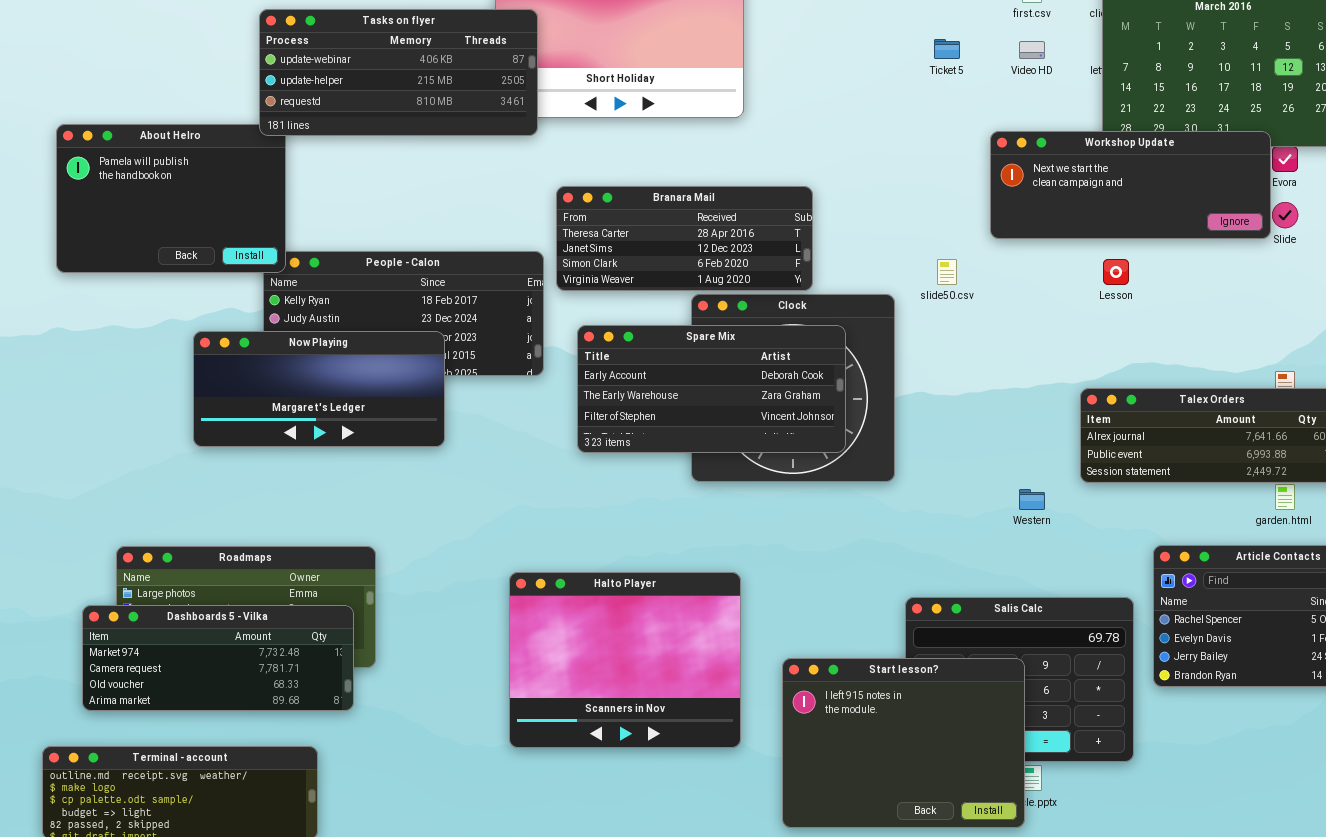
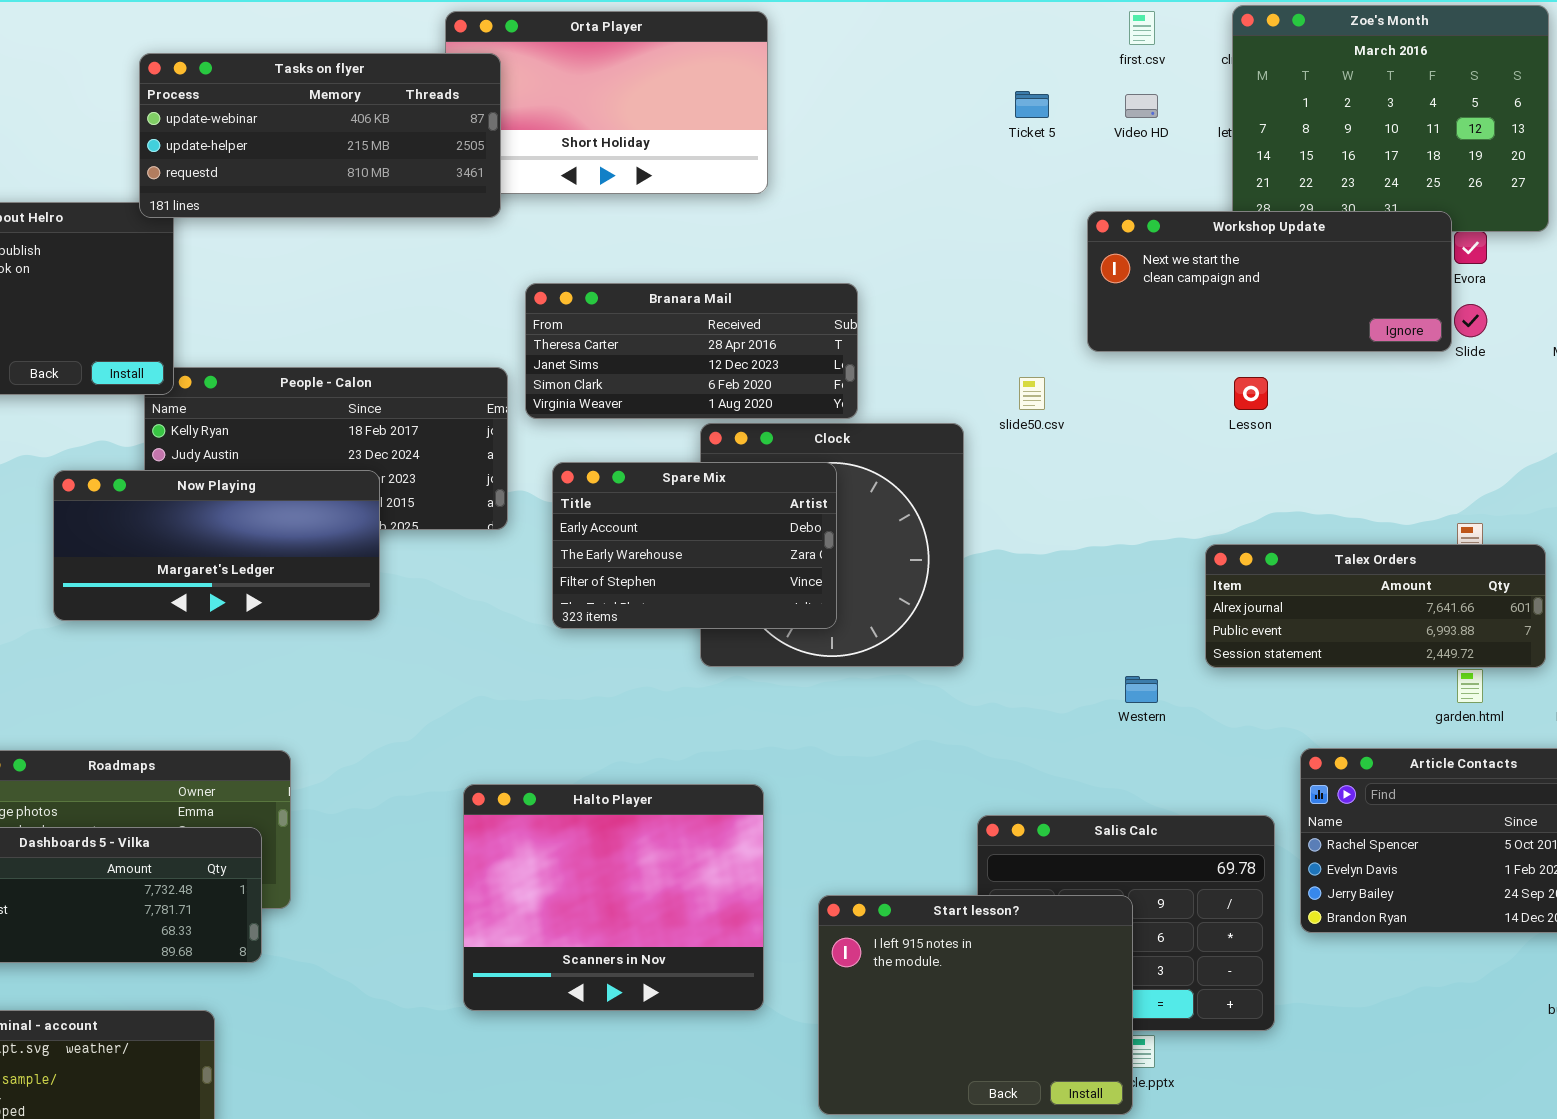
Spare Mix: [577,325,846,453] -> [552,462,837,629], resized

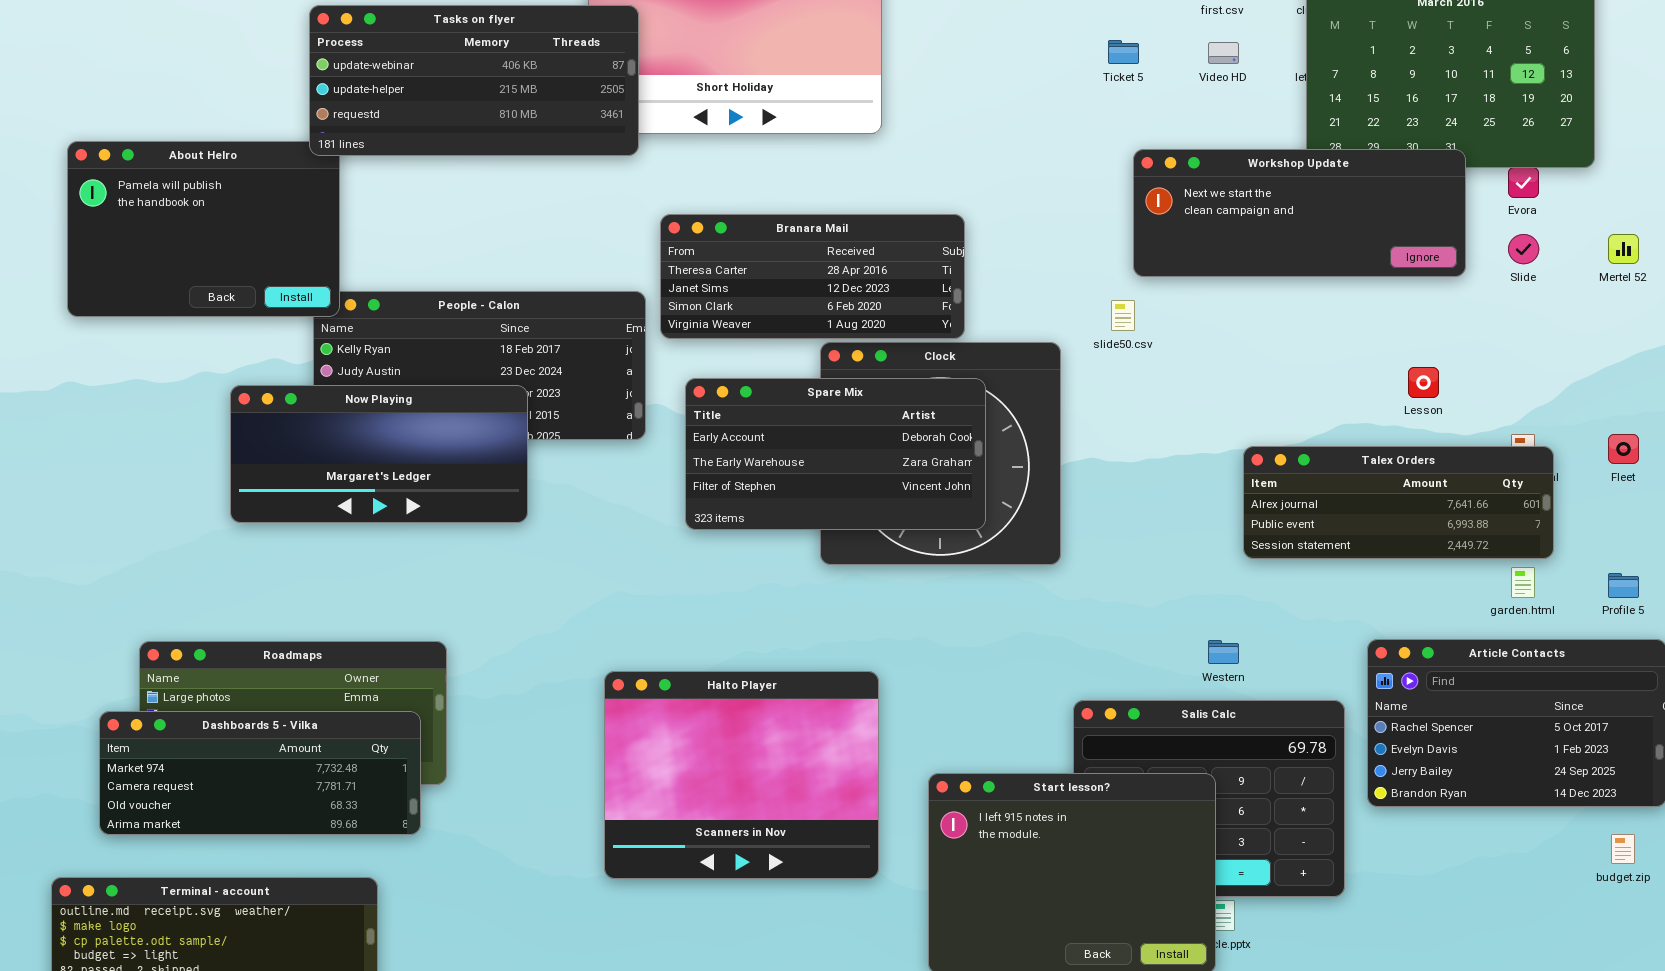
Workshop Update: [1087,211,1452,352] -> [1133,149,1466,277], moved
Lesson: [1234,377,1268,410] -> [1408,367,1439,398], moved
Spare Mix: [552,462,837,629] -> [685,378,986,530], resized
Talex Orders: [1205,544,1546,668] -> [1243,446,1554,559], moved
Western: [1125,676,1158,703] -> [1208,640,1239,664], moved

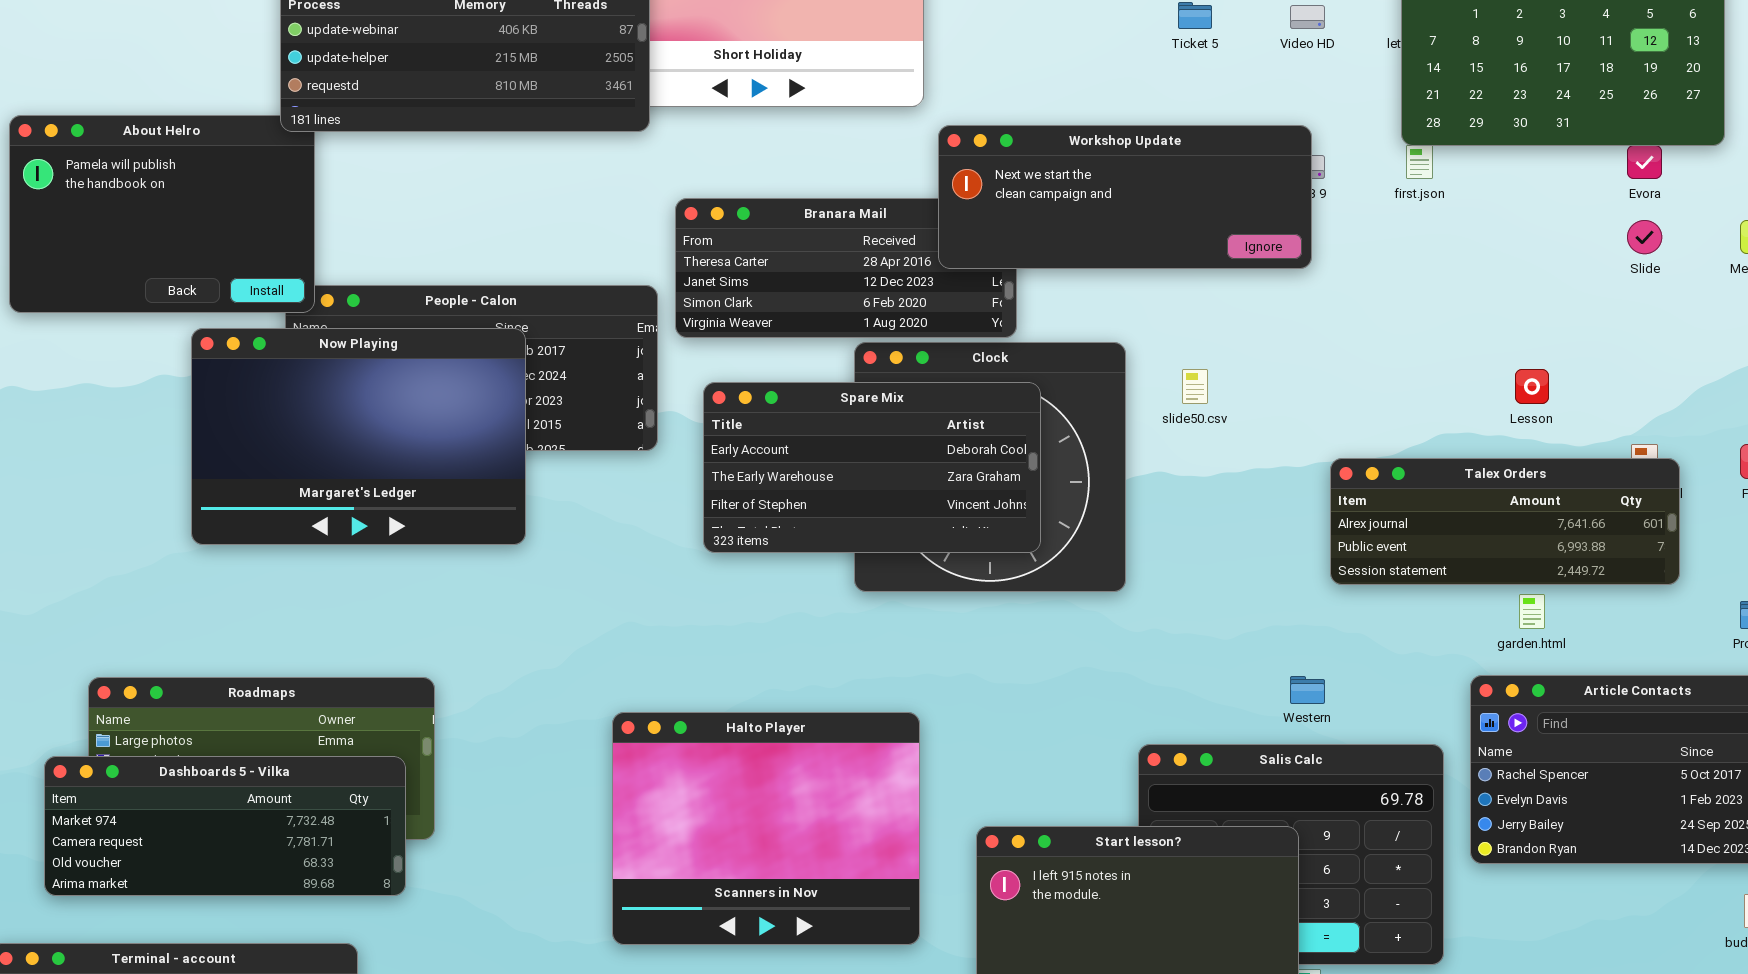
Workshop Update: [1133,149,1466,277] -> [938,125,1312,269], moved
slide50.csv: [1111,300,1135,331] -> [1182,369,1208,404], moved
Now Playing: [230,385,528,523] -> [191,328,526,545], resized
garden.html: [1511,567,1535,598] -> [1519,594,1545,629], moved

